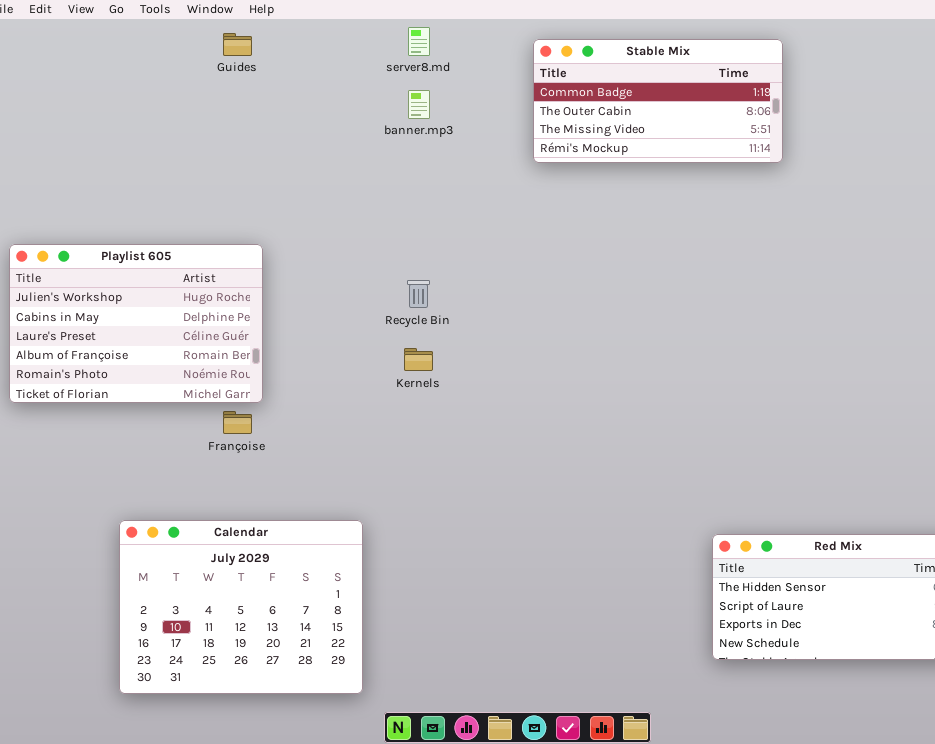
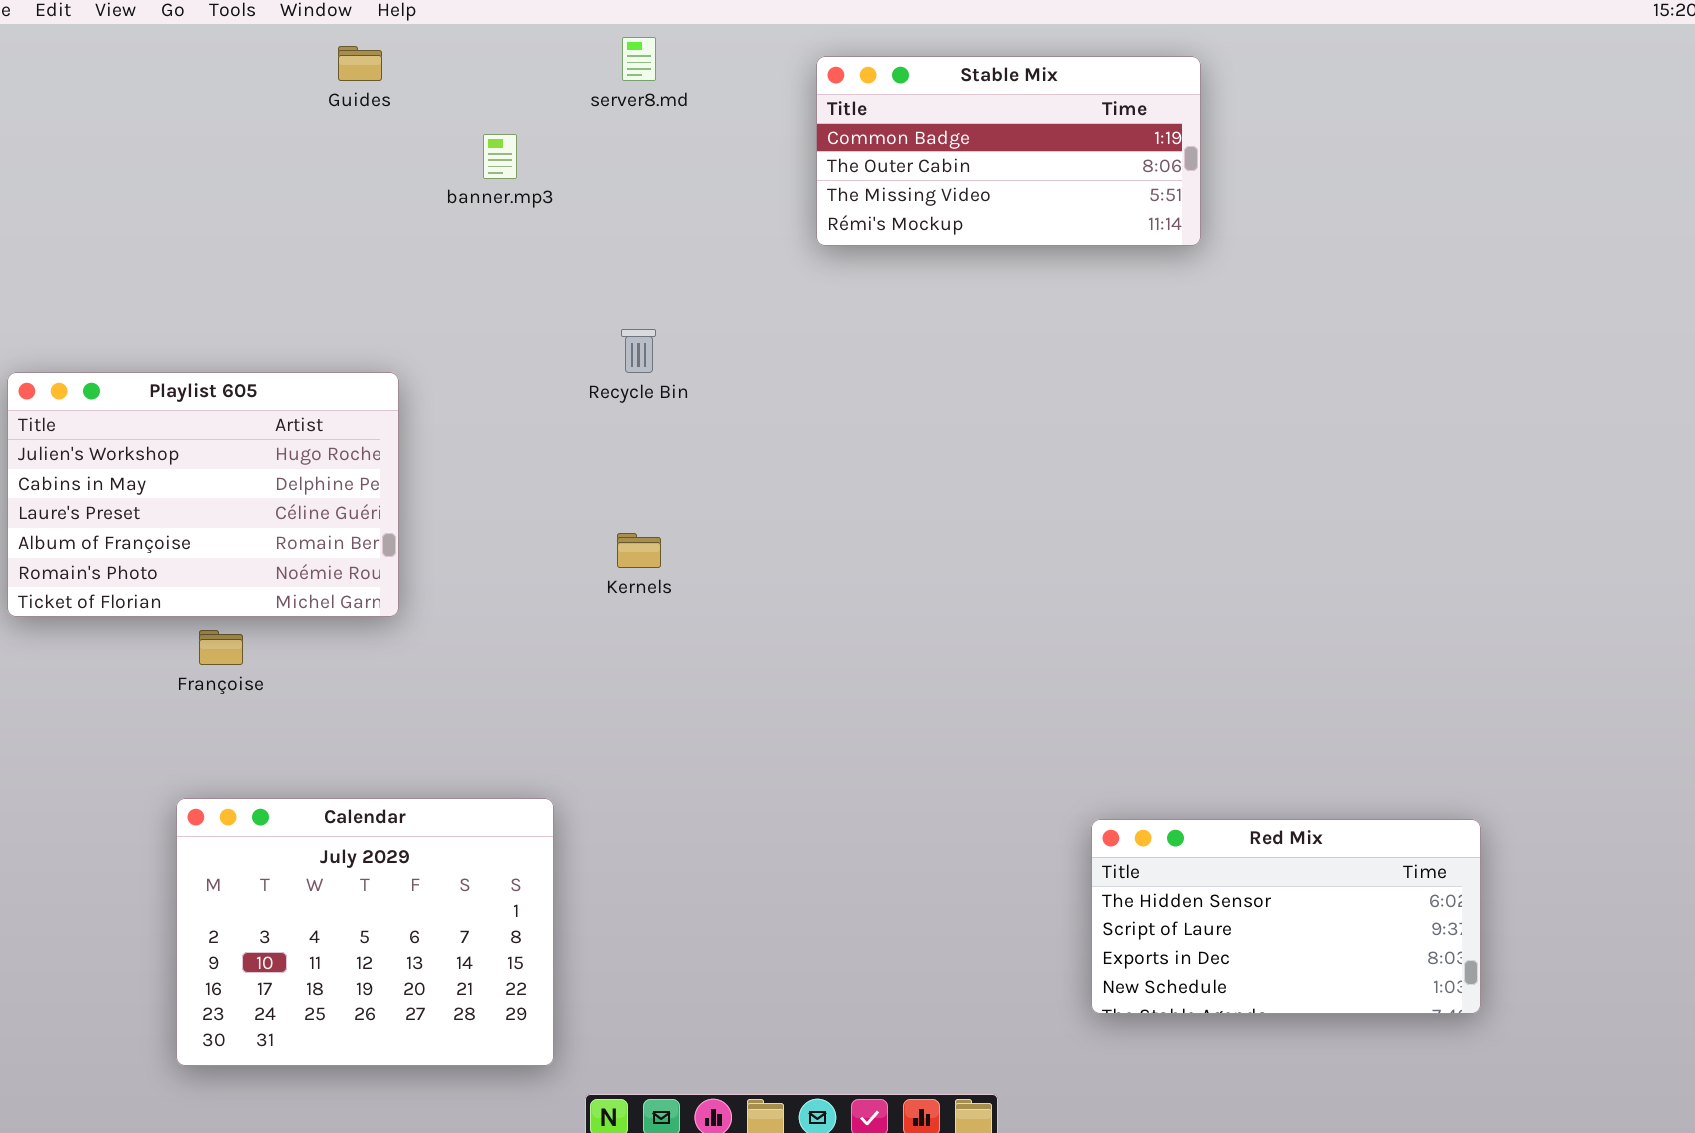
banner.mp3: [408,90,430,119] -> [483,134,517,179], moved
Recycle Bin: [407,280,430,308] -> [621,329,656,373], moved
Françoise: [223,411,252,434] -> [199,630,243,665], moved

